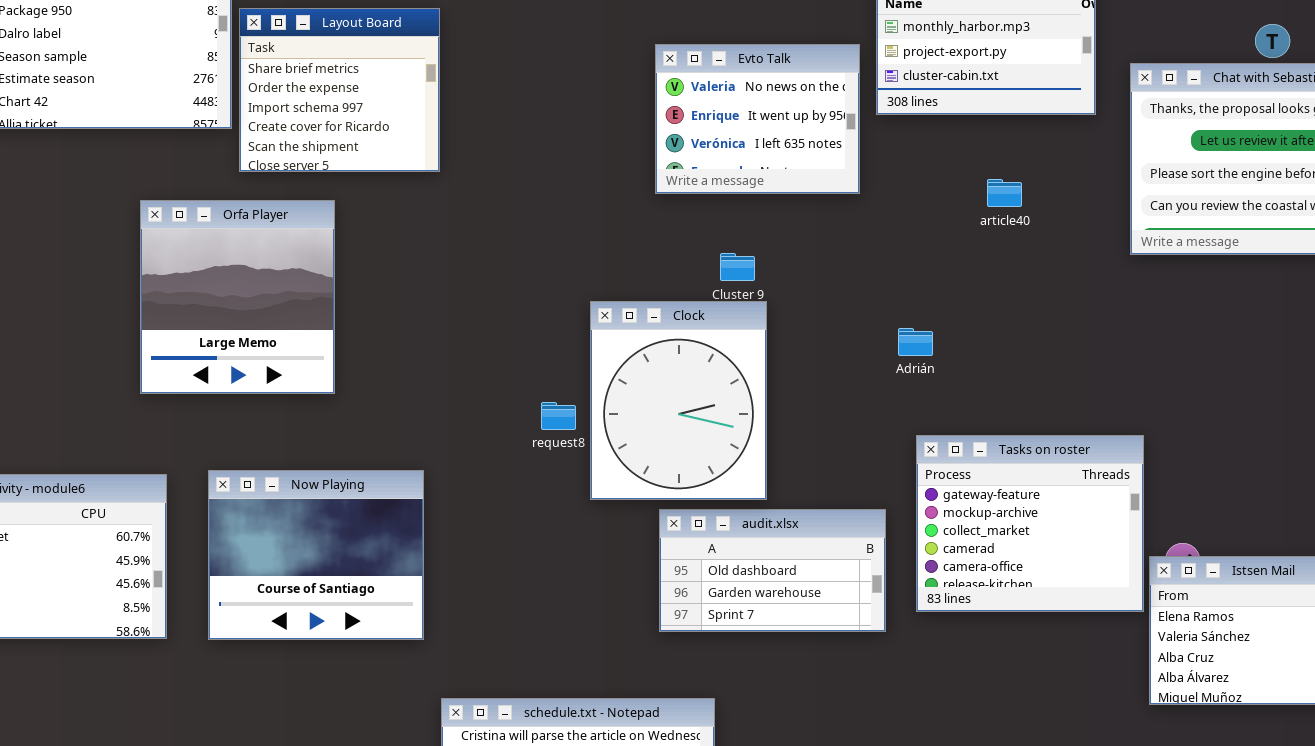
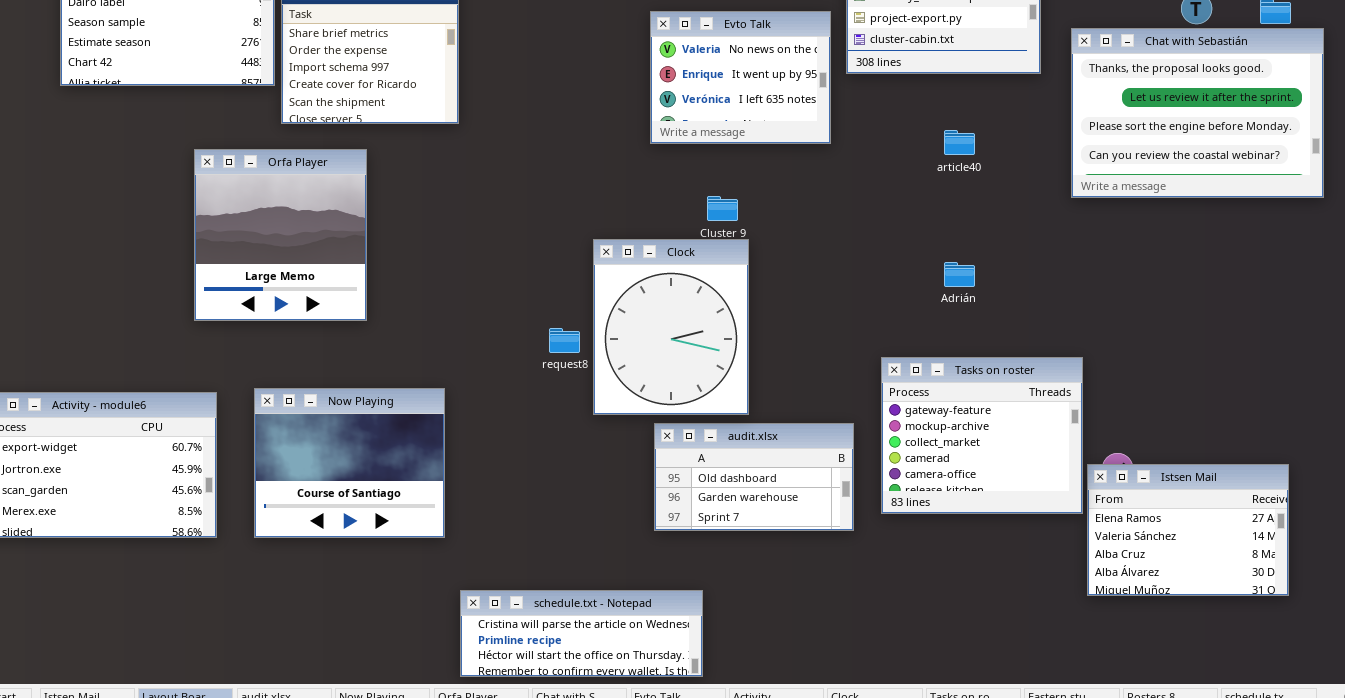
Adrián: [898,328,933,356] -> [944,262,975,287], moved

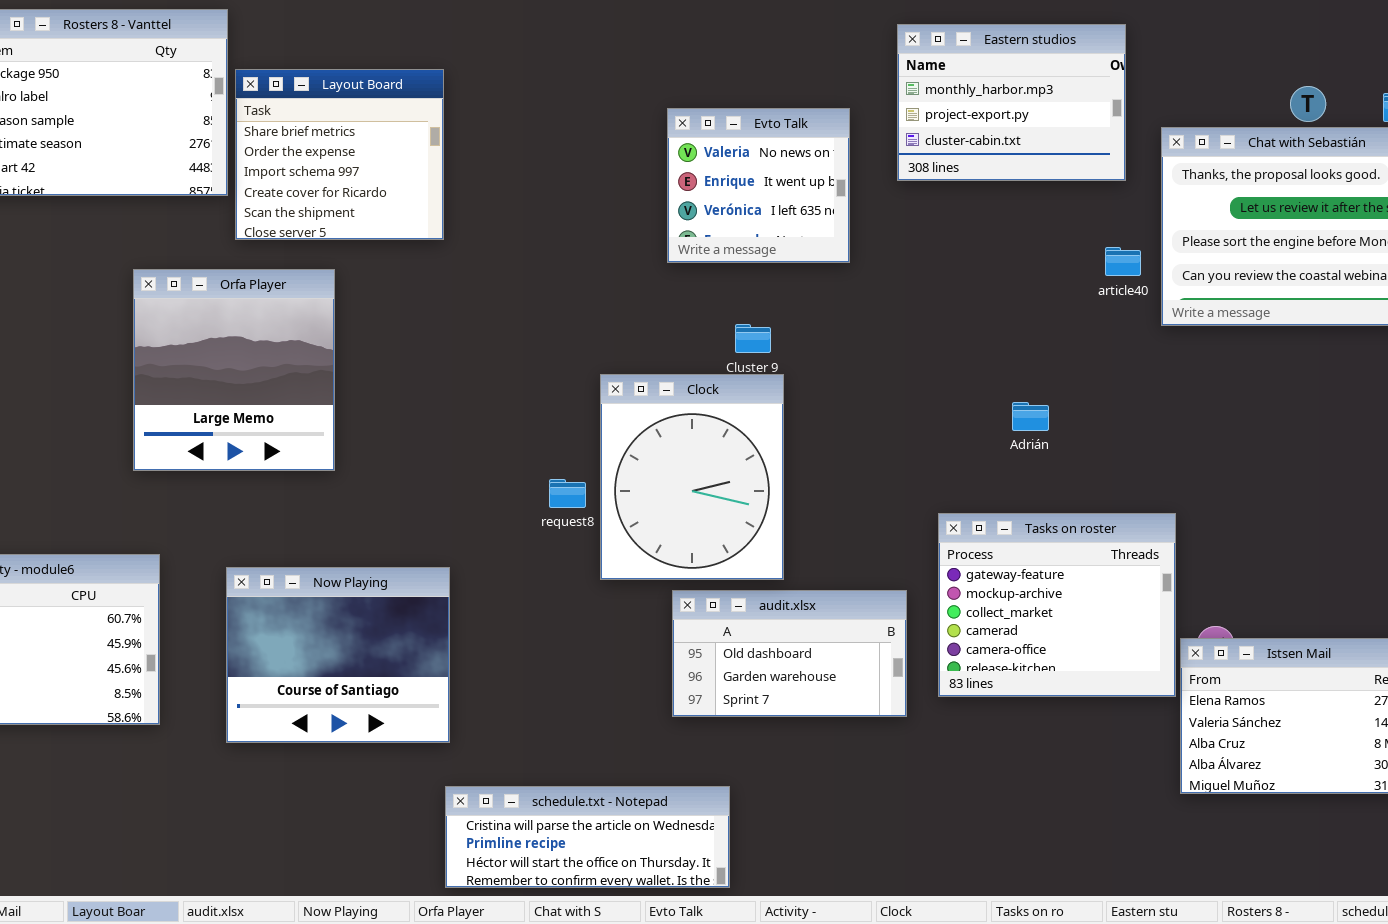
Evto Talk: [650,11,831,144] -> [667,108,850,263], resized
article40: [944,130,975,155] -> [1105,247,1141,276], moved
Now Playing: [254,388,445,538] -> [226,567,450,743], moved

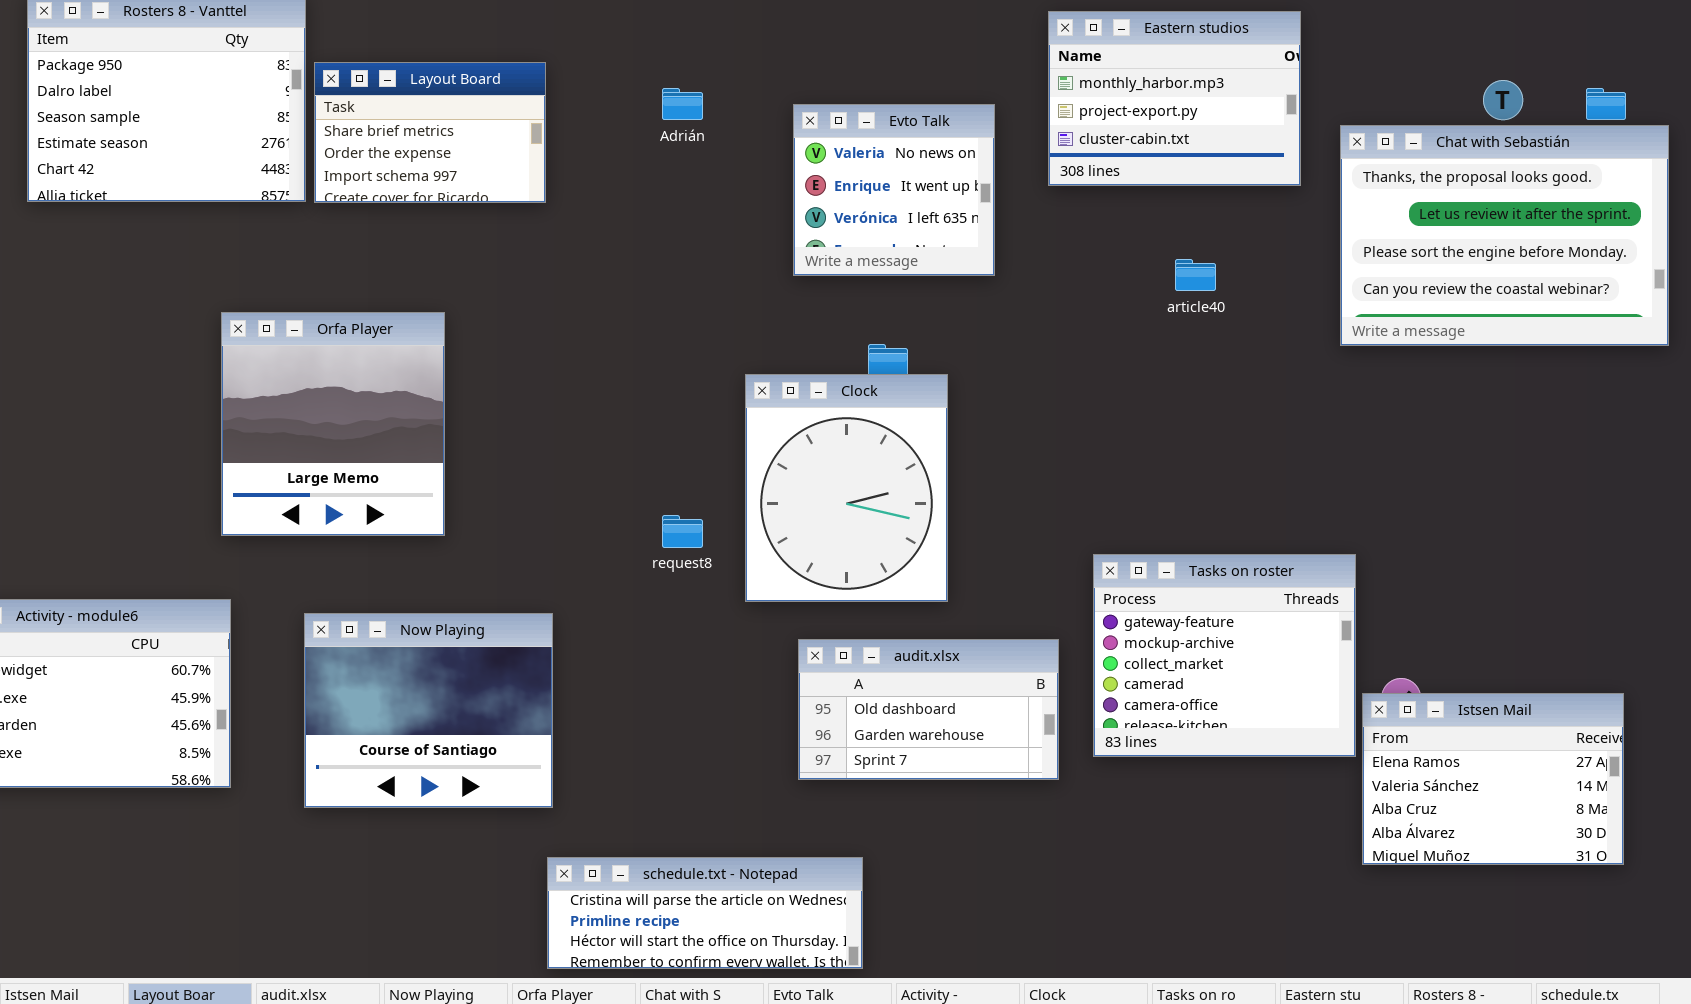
Layout Board: [235,69,444,240] -> [314,62,546,203], resized
article40: [1105,247,1141,276] -> [1175,259,1216,291], moved
Orfa Player: [133,269,335,471] -> [221,312,445,536], moved
Clock: [600,374,784,580] -> [745,374,948,602], moved
Adrián: [1012,402,1049,431] -> [662,88,703,120], moved

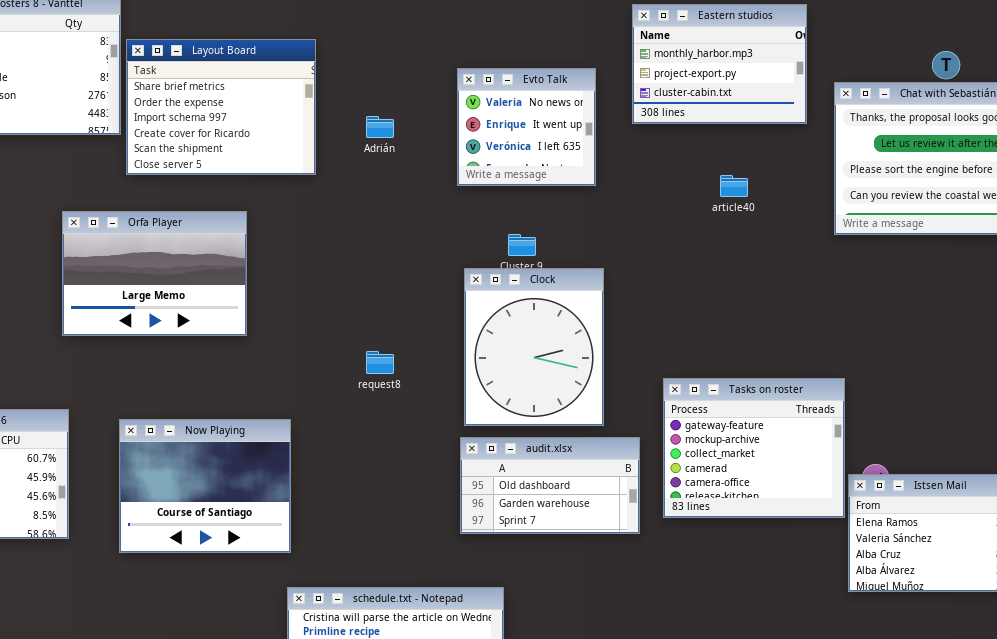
Layout Board: [314,62,546,203] -> [126,39,316,175], resized
Adrián: [662,88,703,120] -> [366,116,394,138], moved
Orfa Player: [221,312,445,536] -> [62,211,247,336], resized
Clock: [745,374,948,602] -> [464,268,604,426], moved

